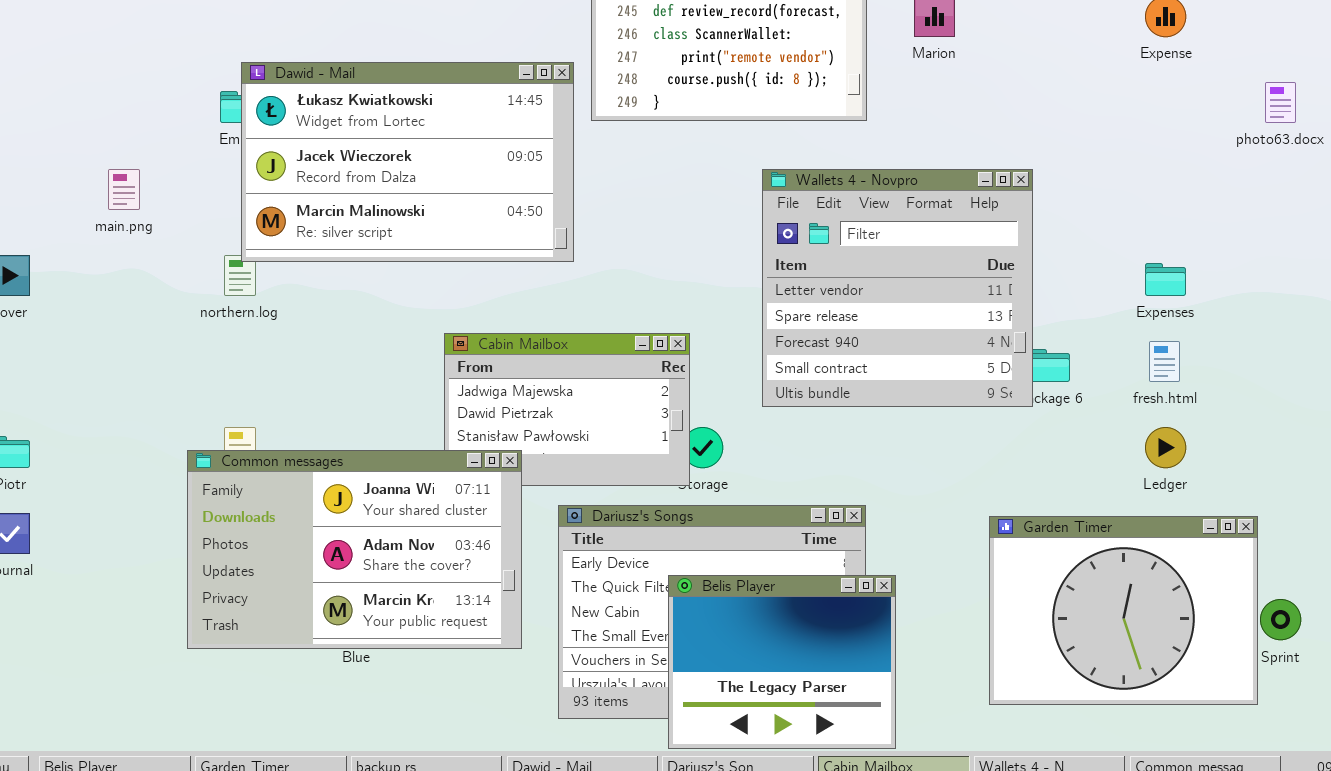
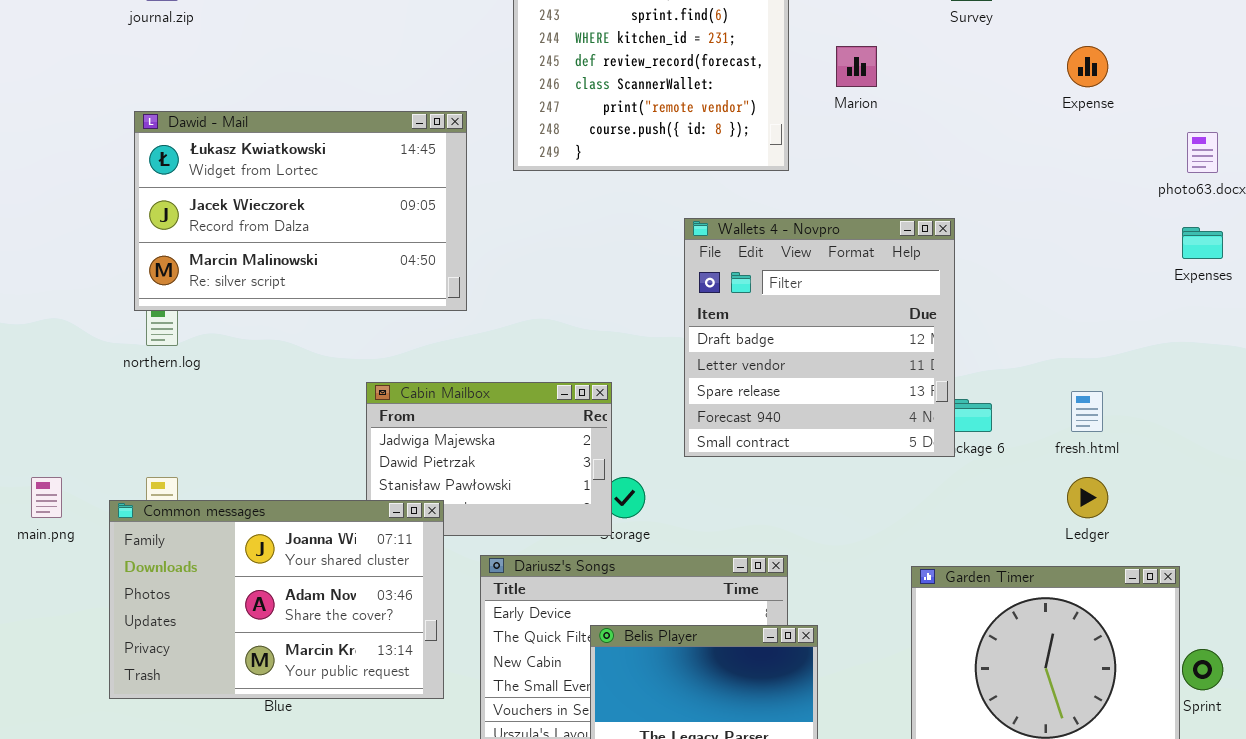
Dawid - Mail: [241,62,574,262] -> [134,111,467,311], moved
main.png: [108,169,140,210] -> [31,477,62,518], moved
Wallets 4 - Novpro: [762,169,1033,407] -> [684,218,955,457], scrolled up 1 row
Expenses: [1145,263,1186,296] -> [1182,227,1223,259], moved

